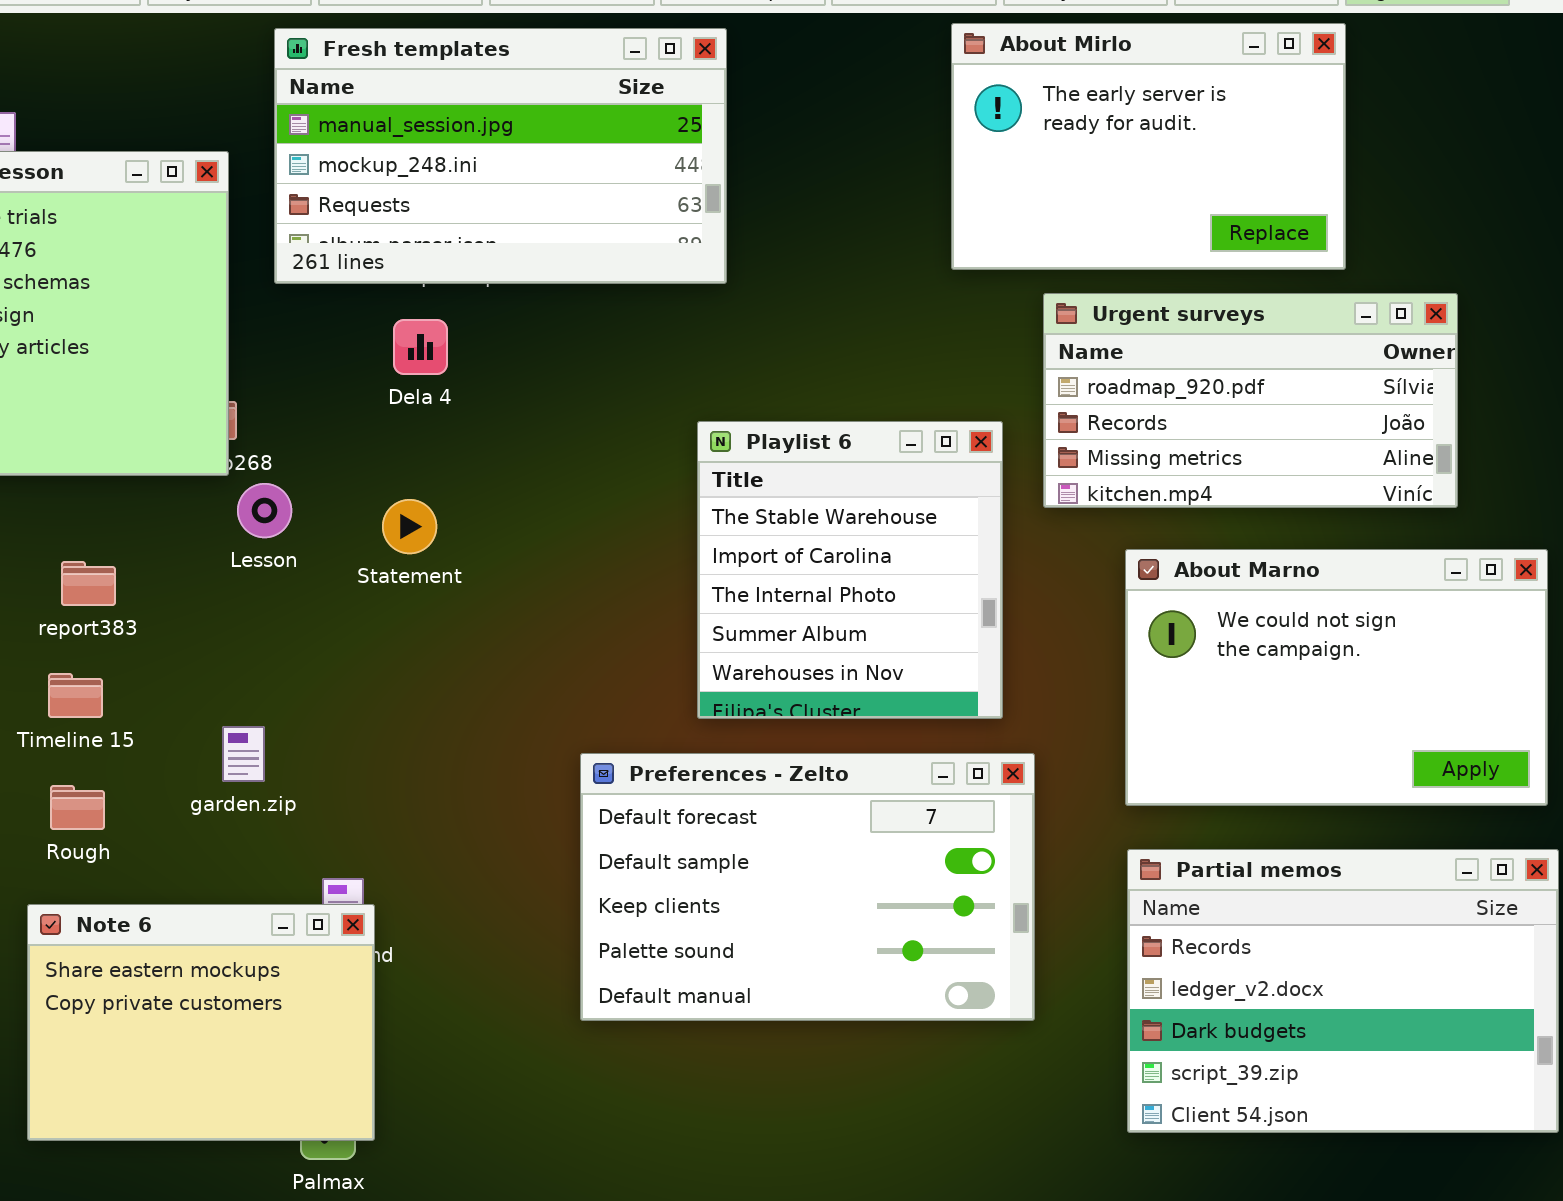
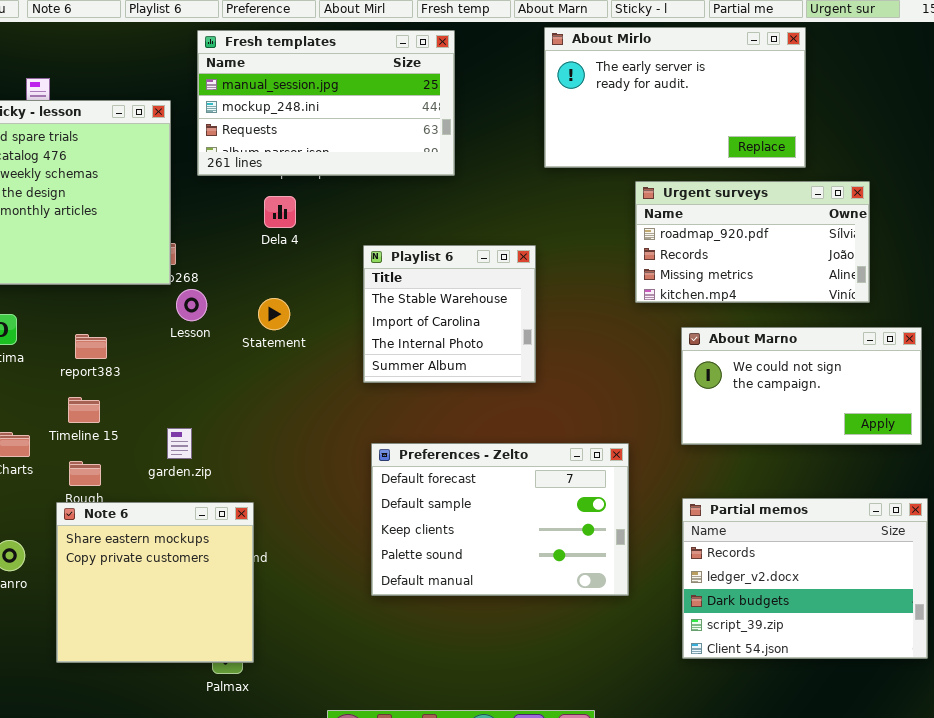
About Mirlo: [951,23,1346,270] -> [544,27,806,168], resized
Playlist 6: [697,421,1003,719] -> [363,245,536,383], moved, resized
About Marno: [1125,549,1548,806] -> [681,327,922,445], resized
Note 6: [27,904,375,1141] -> [56,502,254,663], resized

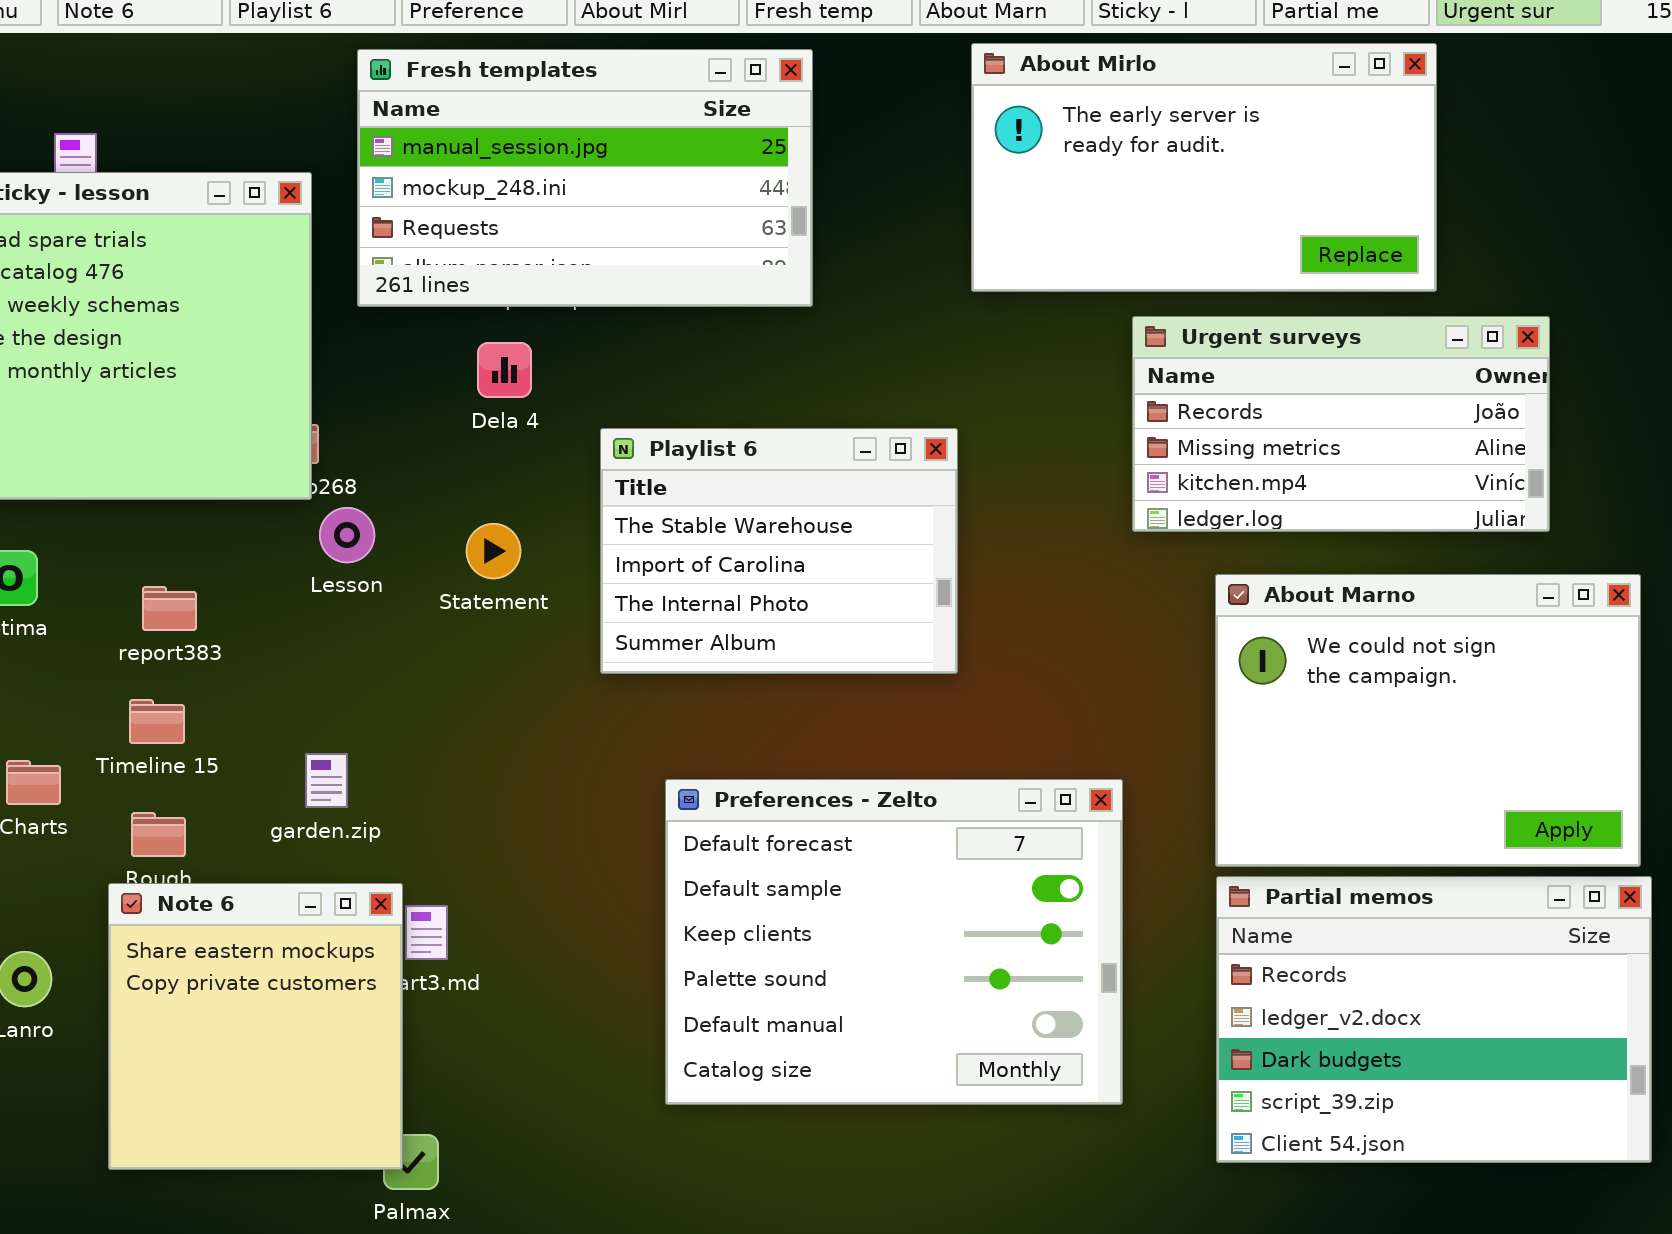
Urgent surveys: [635,181,870,303] -> [1132,316,1550,532], scrolled down 1 row
Playlist 6: [363,245,536,383] -> [600,428,958,674], resized
About Marno: [681,327,922,445] -> [1215,574,1641,867], resized
Preferences - Zelto: [371,443,629,596] -> [665,779,1123,1105], resized
Note 6: [56,502,254,663] -> [108,883,403,1170], resized

